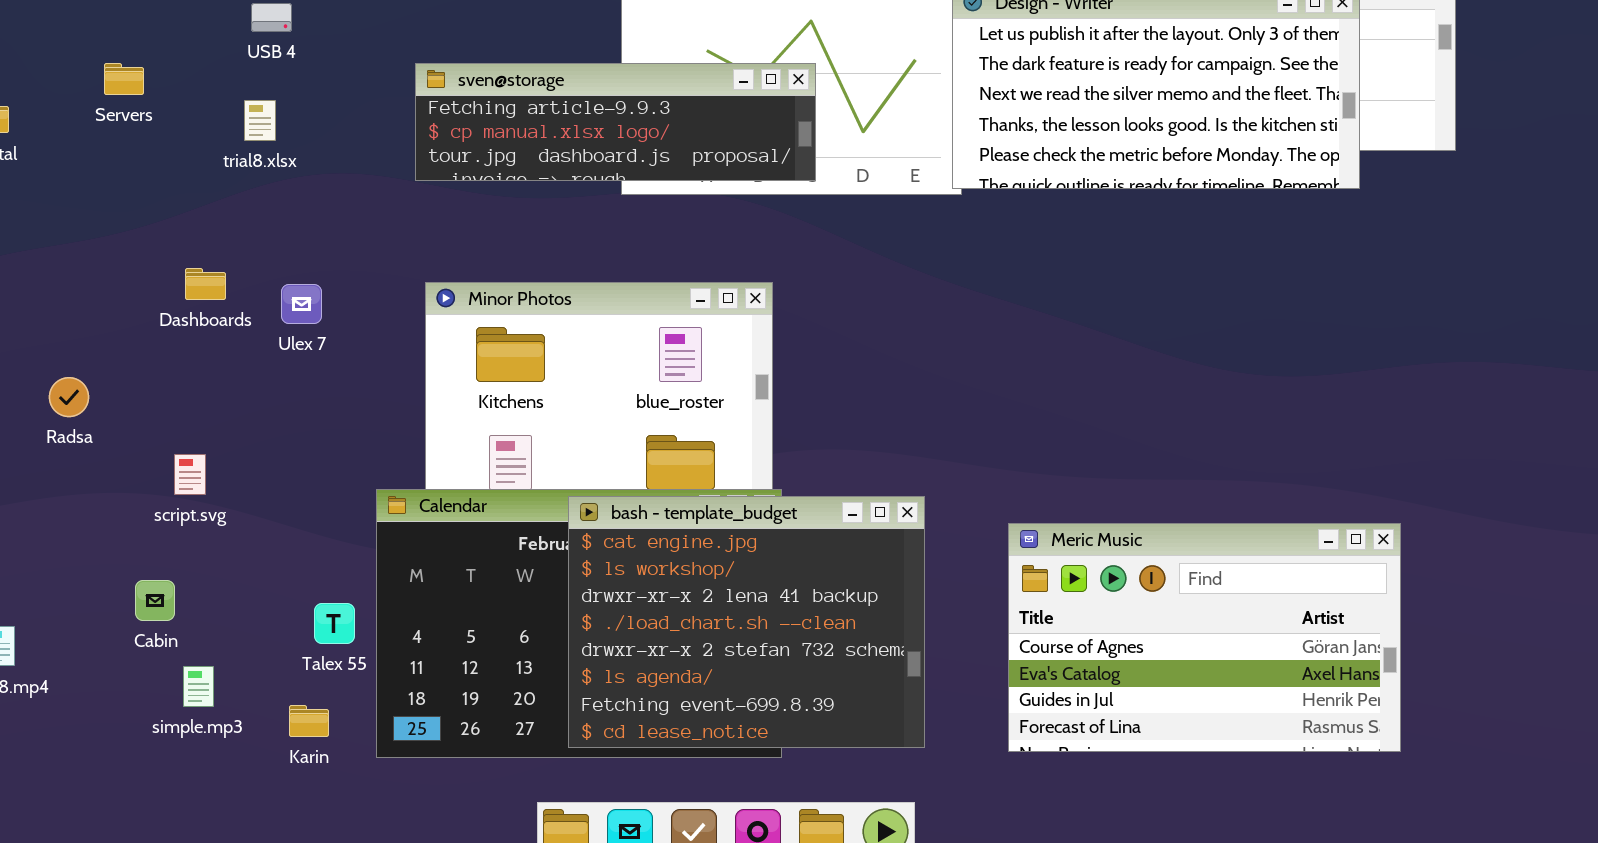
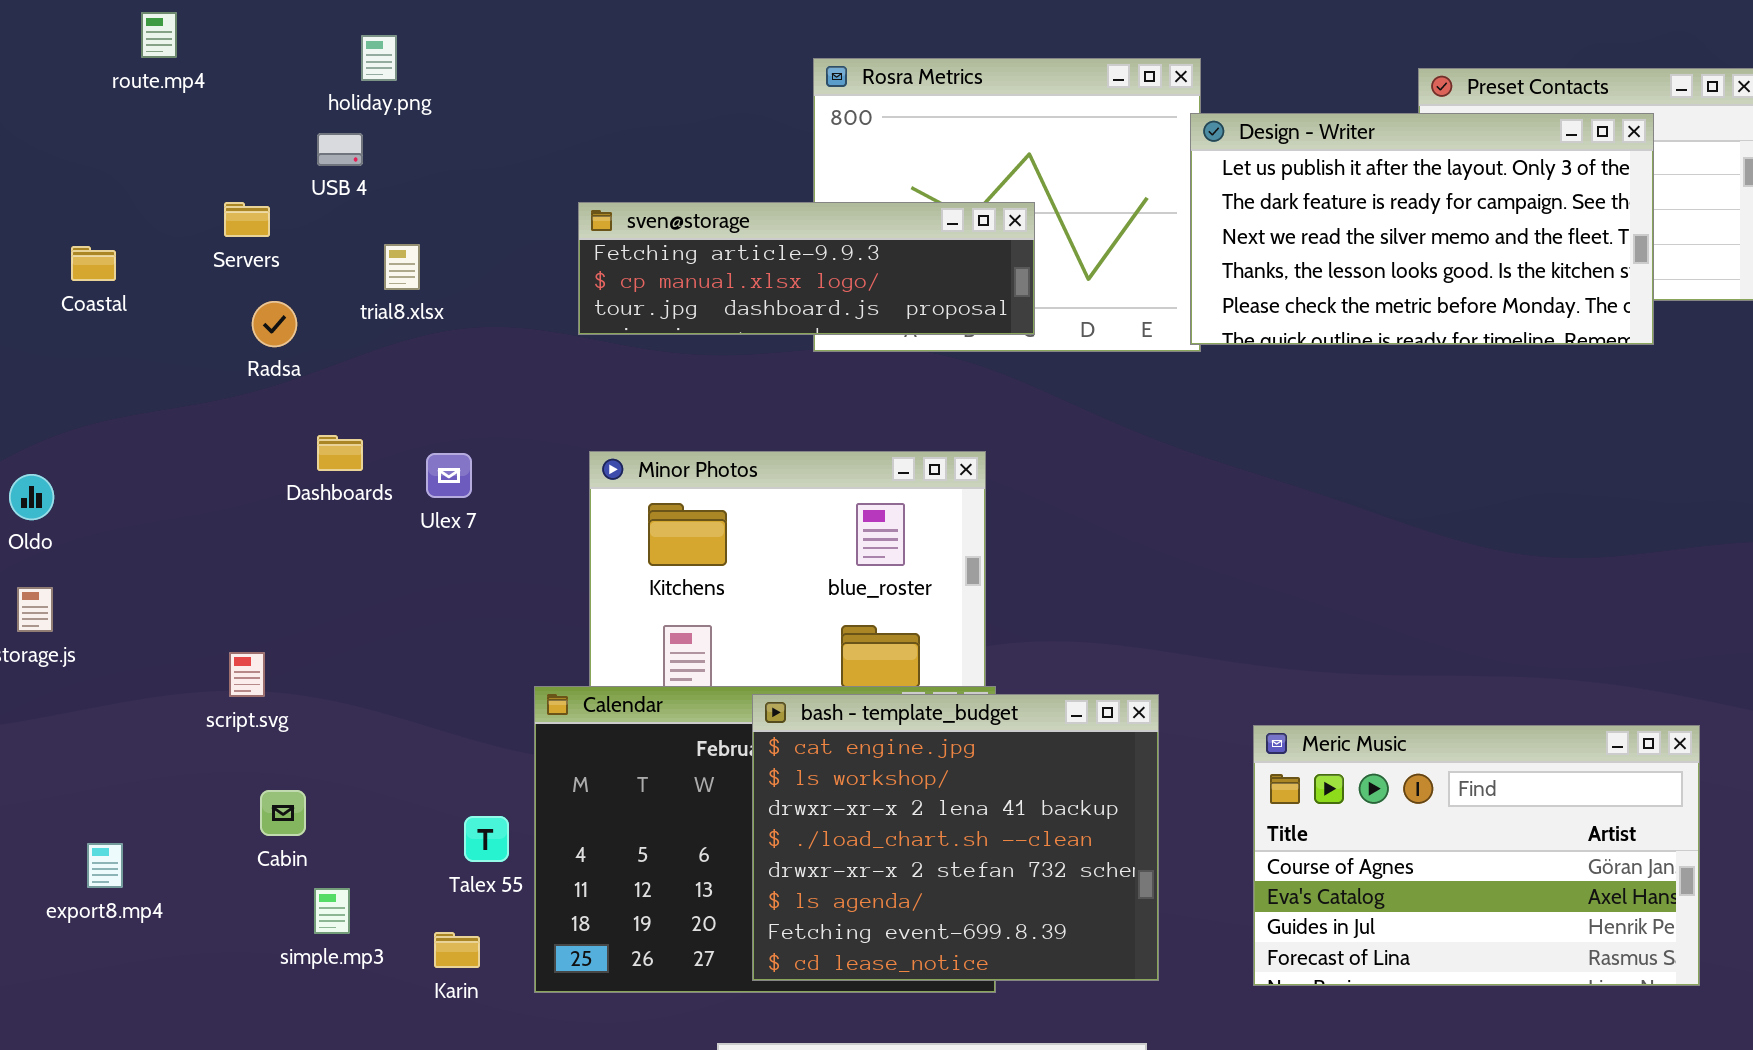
USB 4: [251,3,292,32] -> [317,133,363,166], moved
Radsa: [49,377,89,417] -> [252,301,297,347], moved
script.svg: [174,454,206,495] -> [229,652,265,697], moved

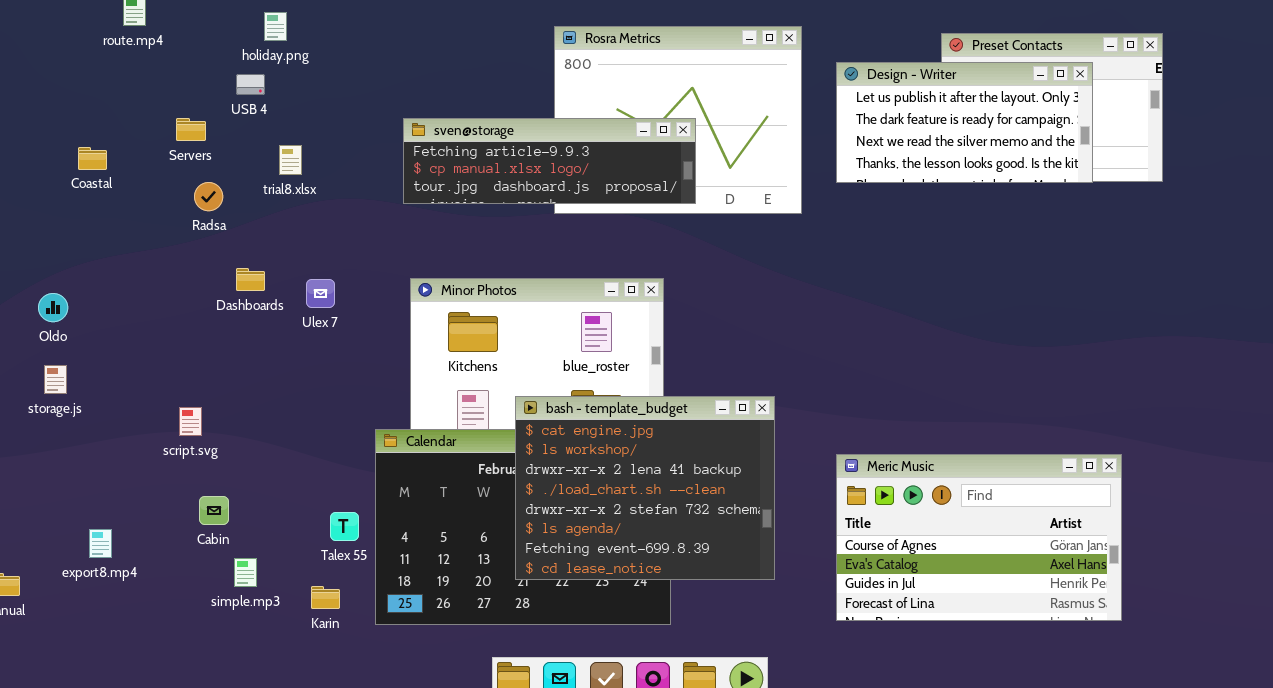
Design - Writer: [1190,113,1654,345] -> [836,62,1093,183], resized
bash - template_budget: [752,694,1159,981] -> [515,396,775,580], moved

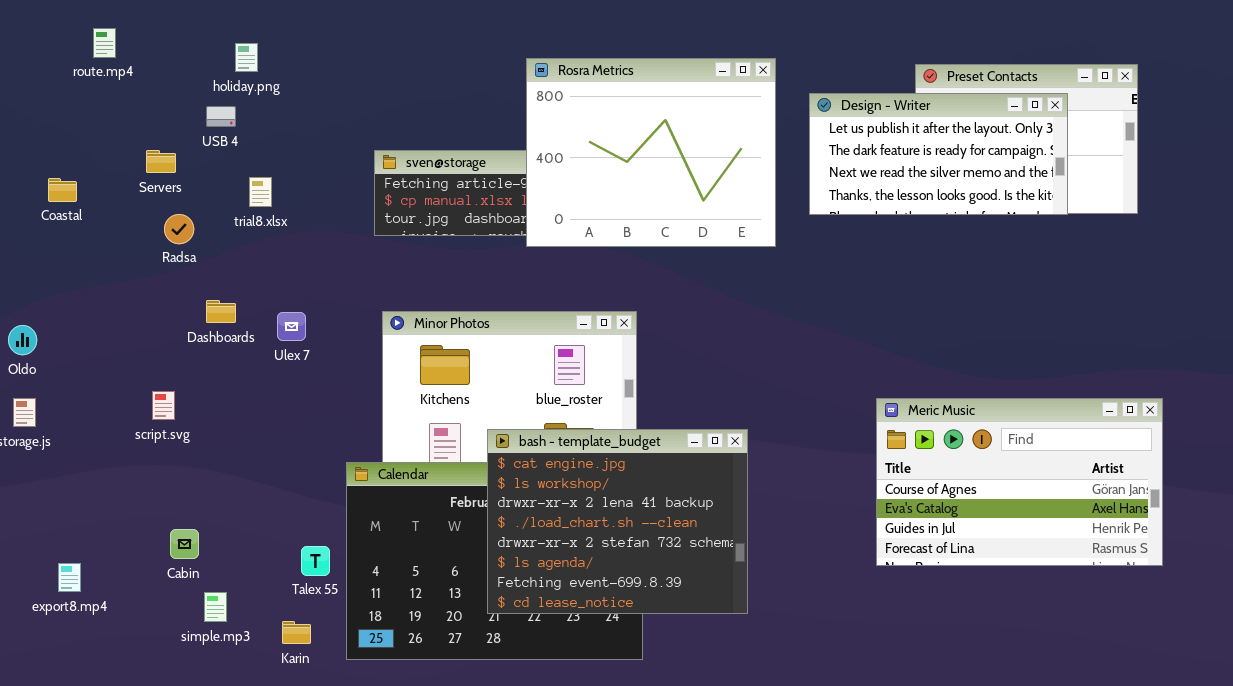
Rosra Metrics: [554,26,802,214] -> [526,58,776,247], raised
script.svg: [179,407,202,436] -> [152,391,175,420], moved
Meric Music: [836,454,1122,621] -> [876,398,1163,566], moved

